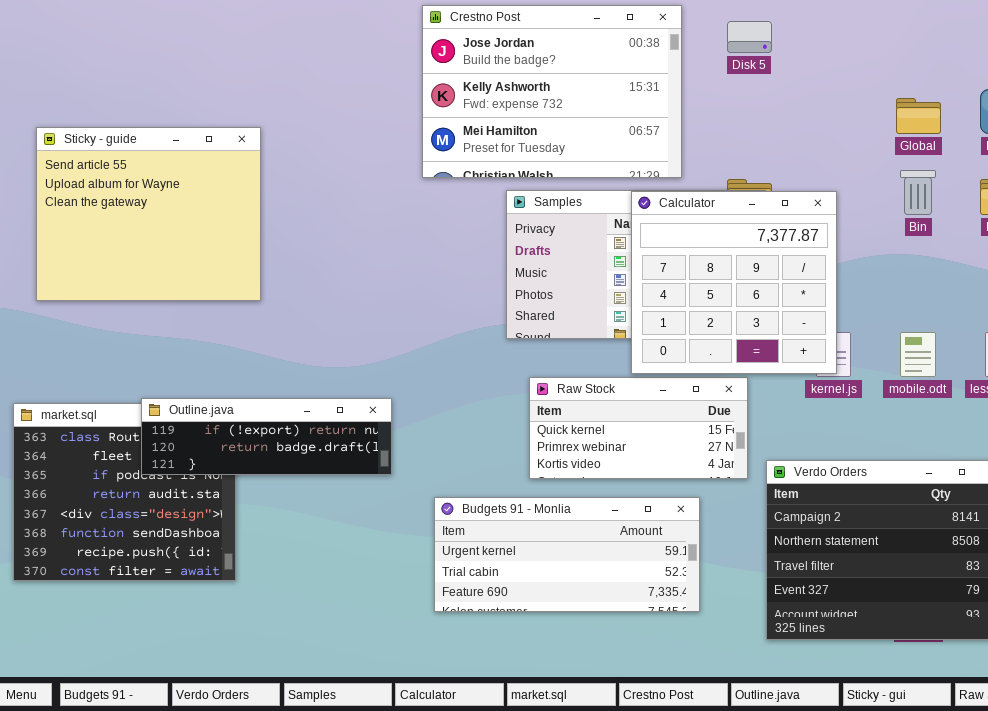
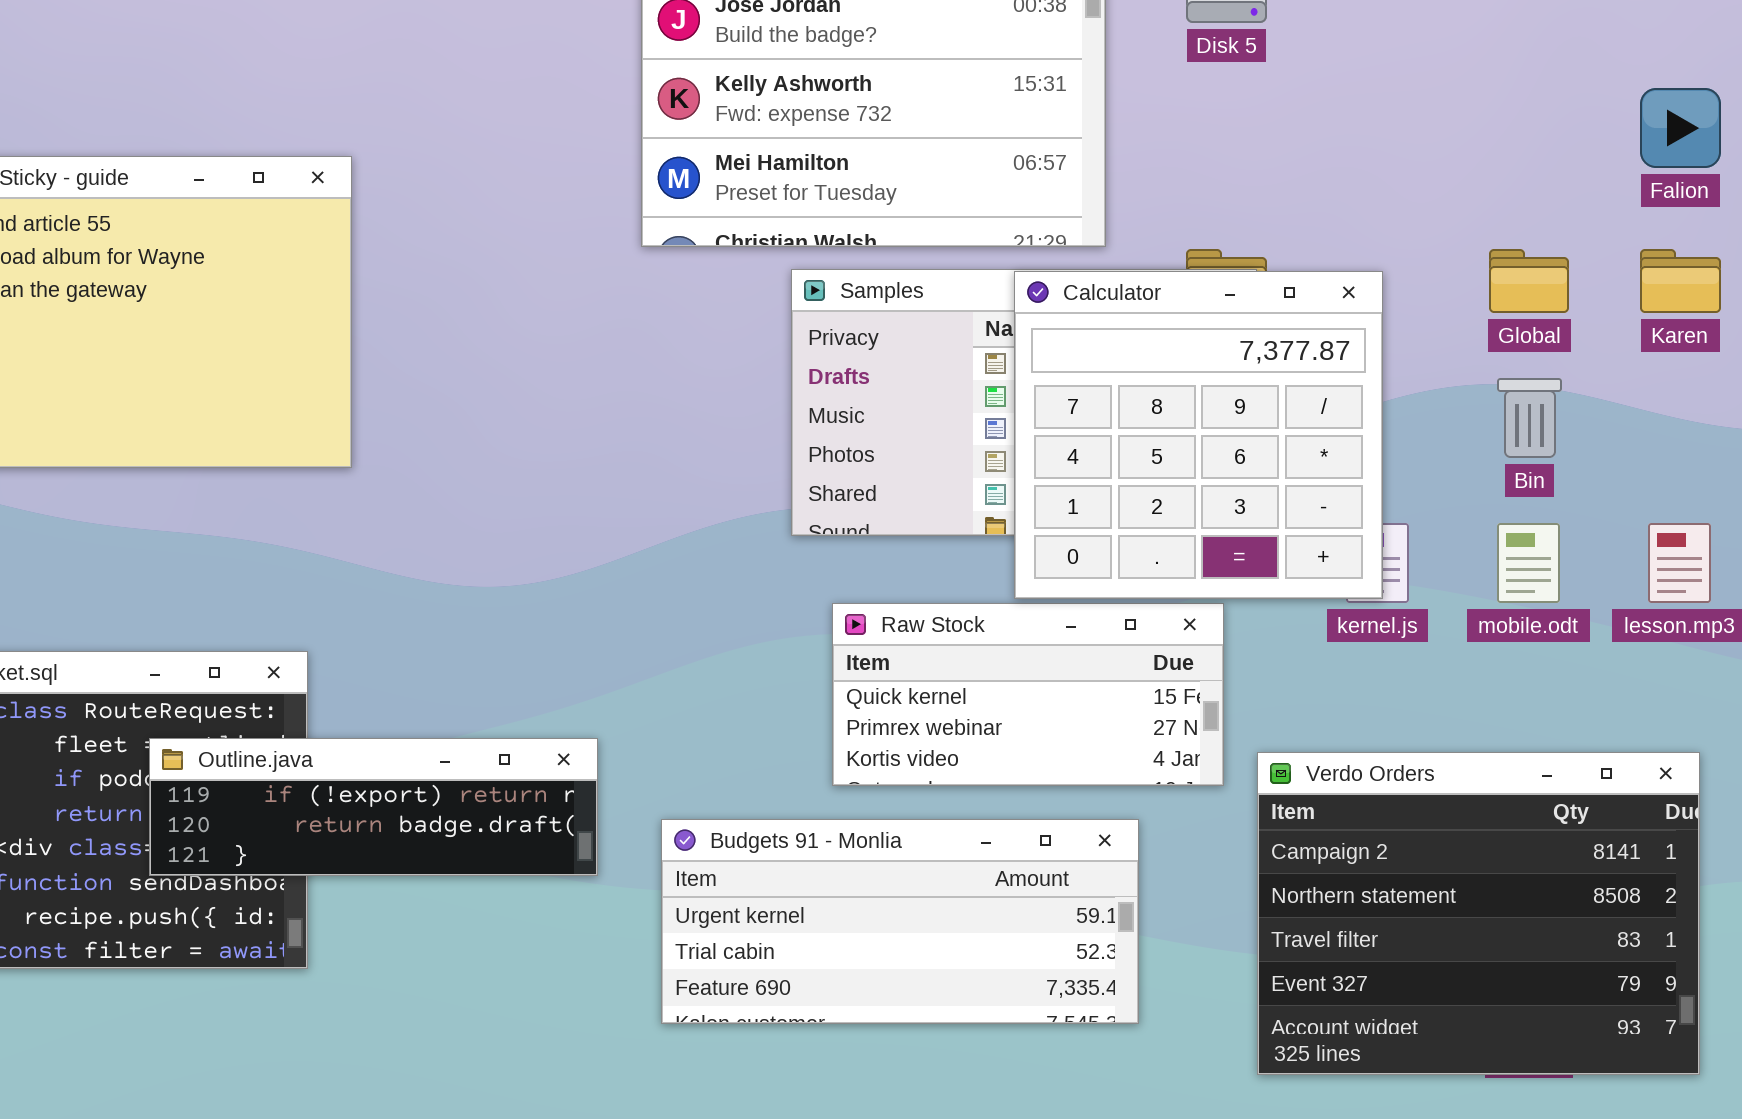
Global: [896,98,941,134] -> [1489,249,1569,313], moved
Bin: [900,170,936,215] -> [1497,378,1562,458], moved
Outline.java: [141,398,392,475] -> [149,738,598,876], moved

